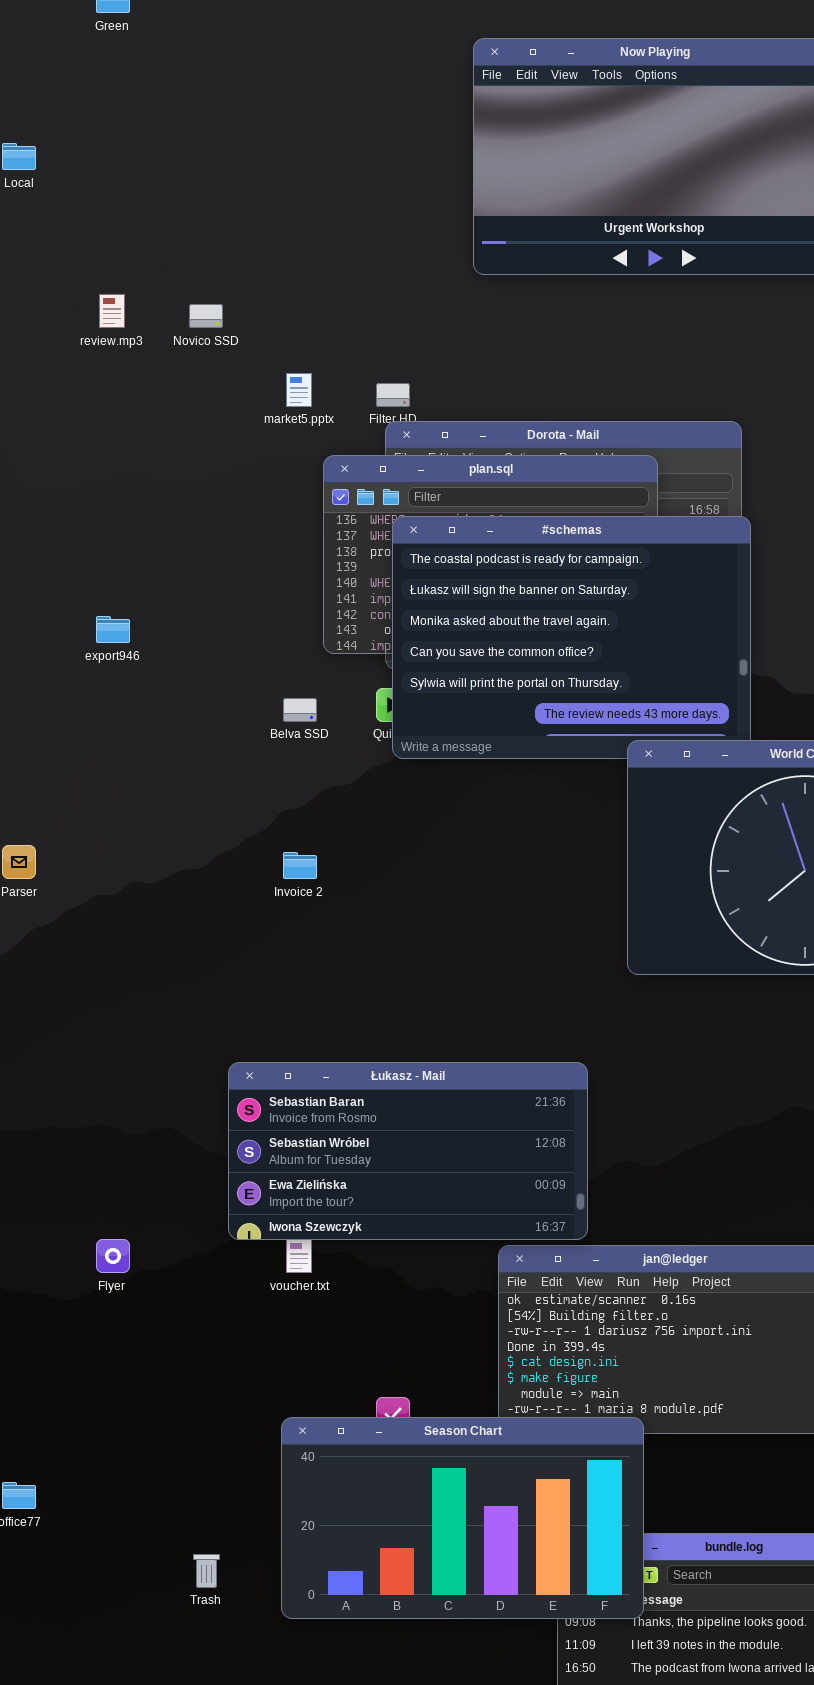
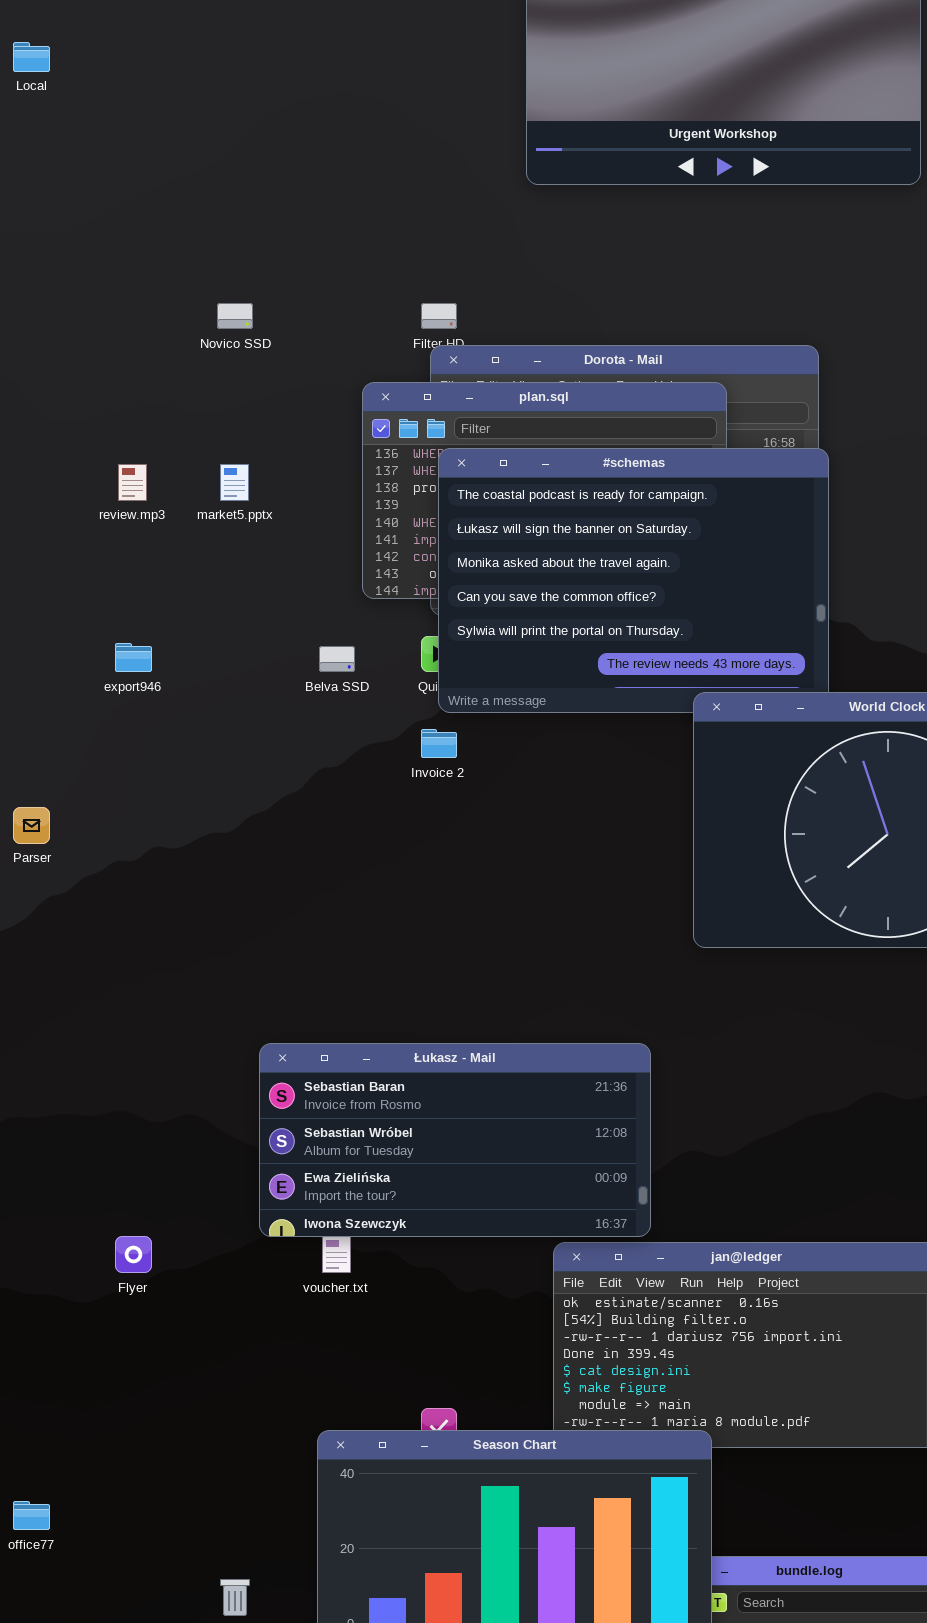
review.mp3: [99,294,125,328] -> [118,464,147,501], moved
Novico SSD: [189,304,223,328] -> [217,303,253,329], moved
market5.pptx: [286,373,312,407] -> [220,464,249,501], moved
export946: [96,616,130,643] -> [115,643,152,672], moved
Invoice 2: [283,852,317,879] -> [421,729,457,758], moved

